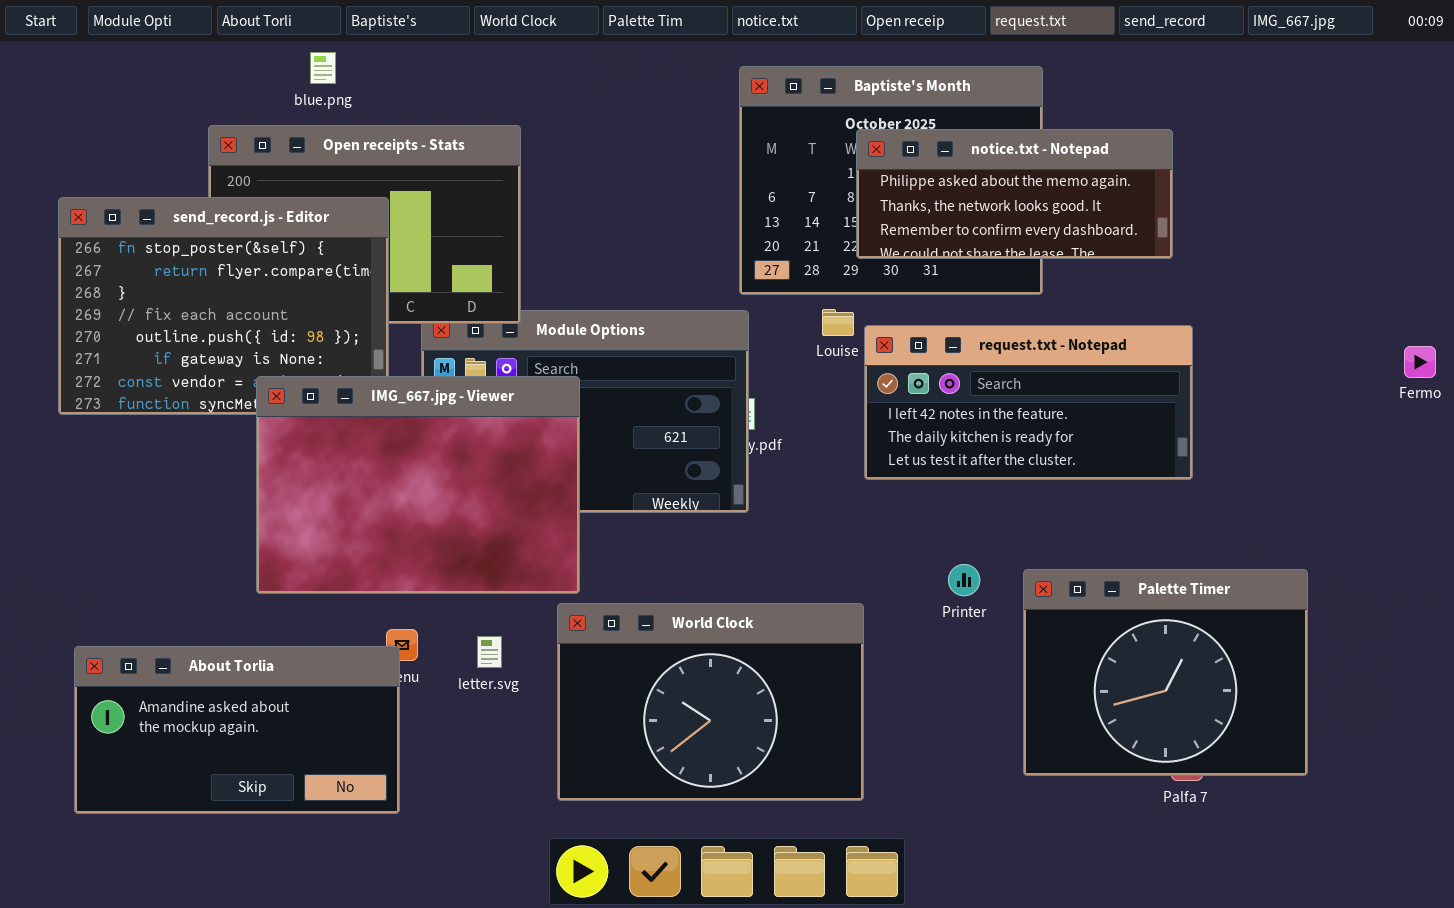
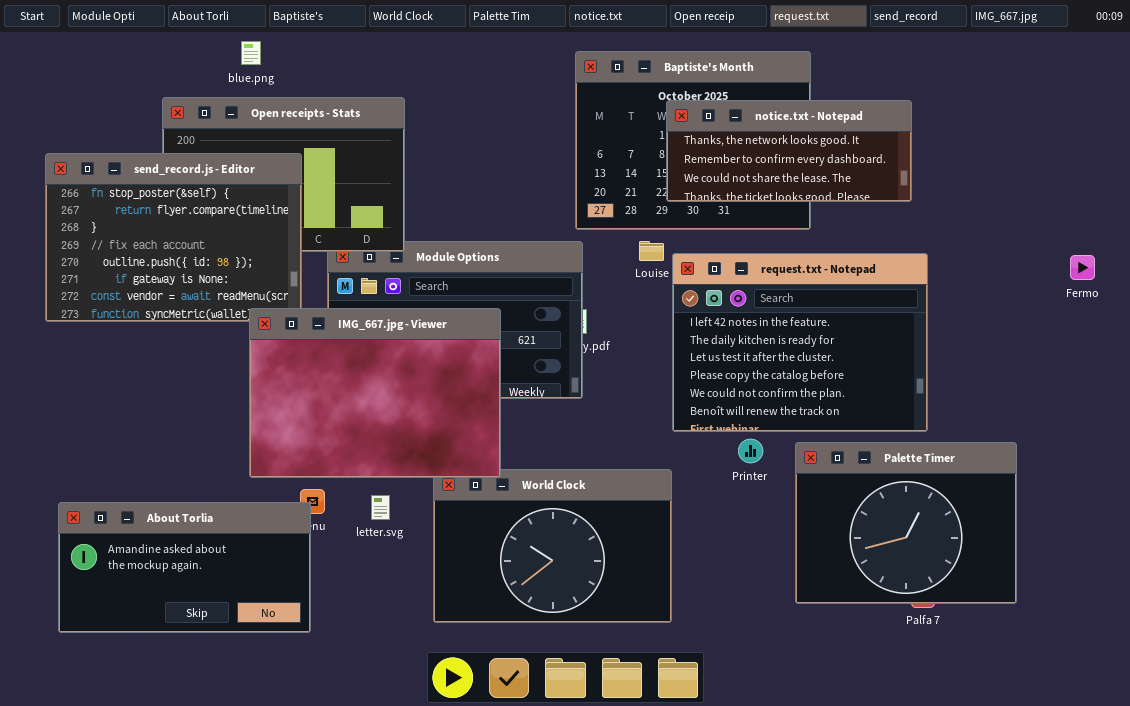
notice.txt - Notepad: [856,129,1173,259] -> [666,100,912,202], scrolled down 1 row
request.txt - Notepad: [864,325,1193,480] -> [672,253,928,432], resized
Fermo: [1404,346,1436,378] -> [1070,255,1095,280], moved
IMG_667.jpg - Viewer: [256,376,580,594] -> [249,308,501,478], moved

